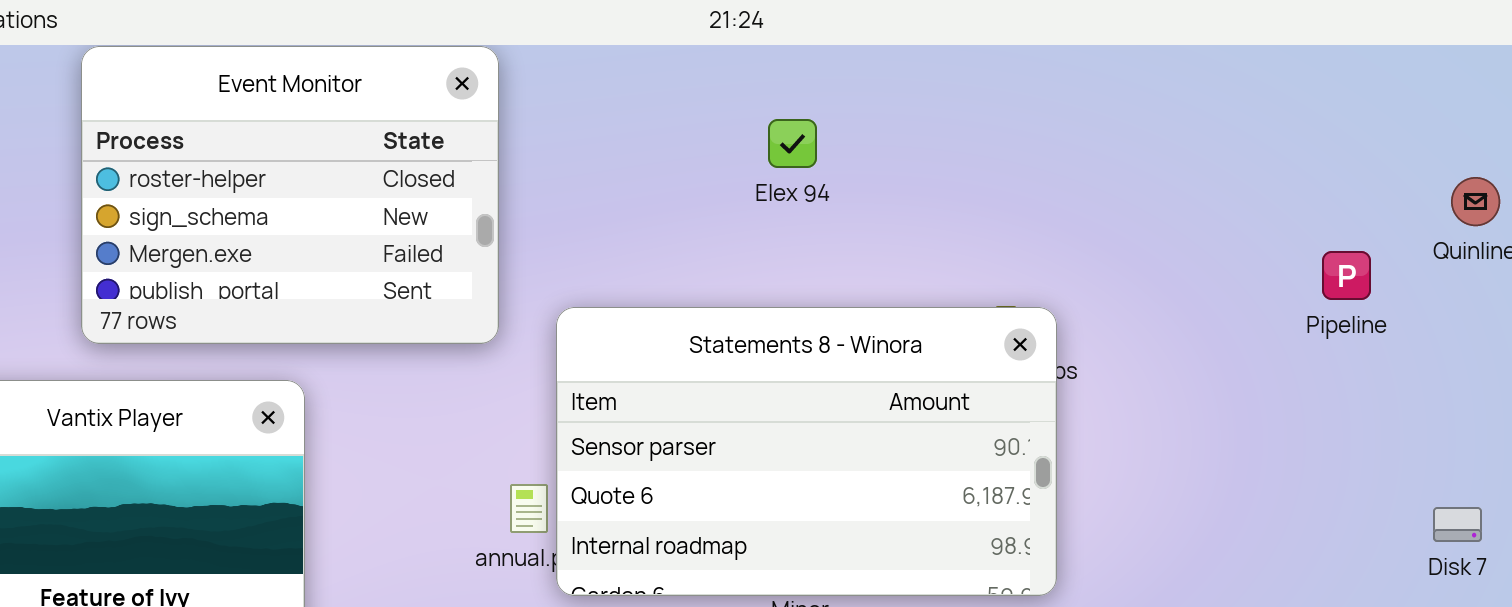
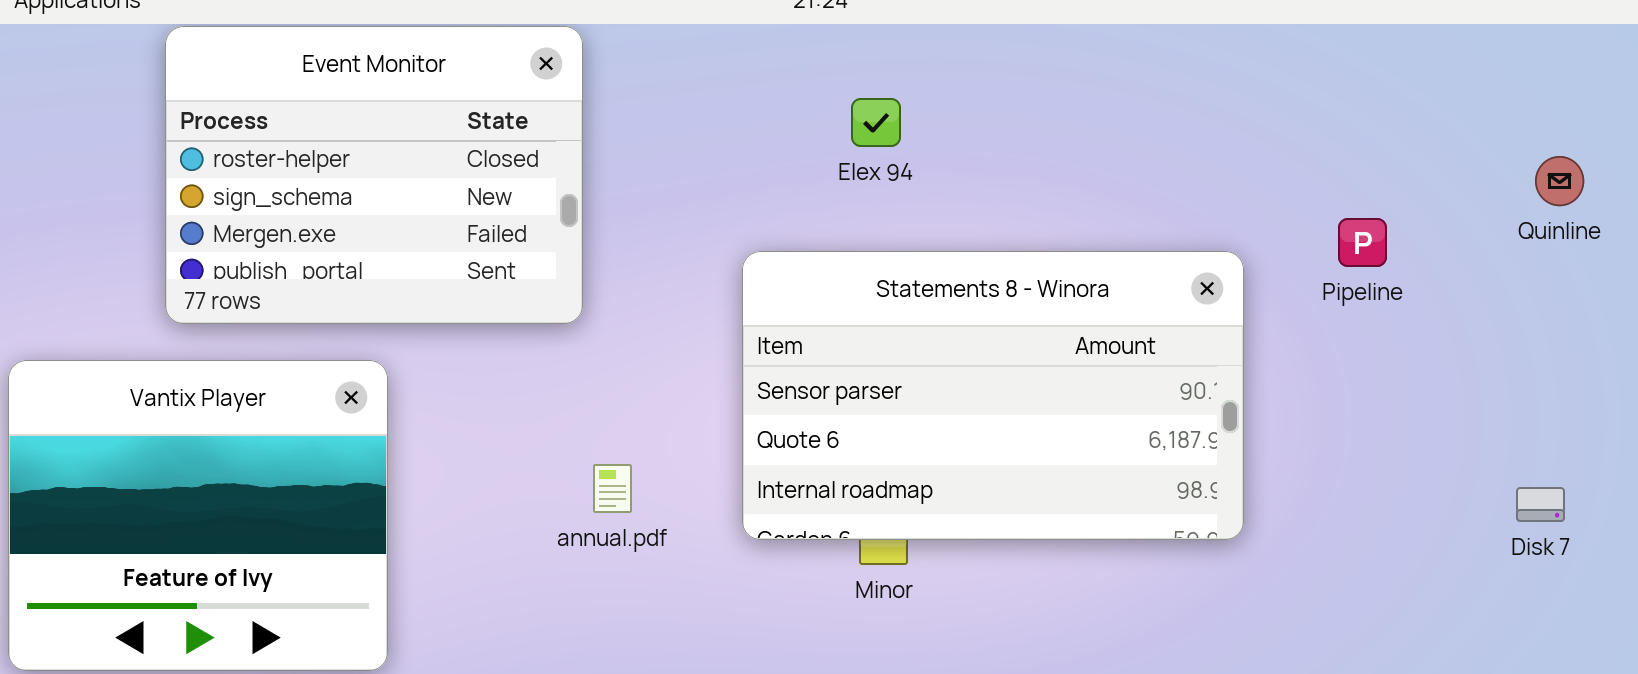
Pipeline: [1322,251,1371,300] -> [1338,218,1387,267], moved
Statements 8 - Winora: [556,307,1057,596] -> [742,251,1244,540], moved

